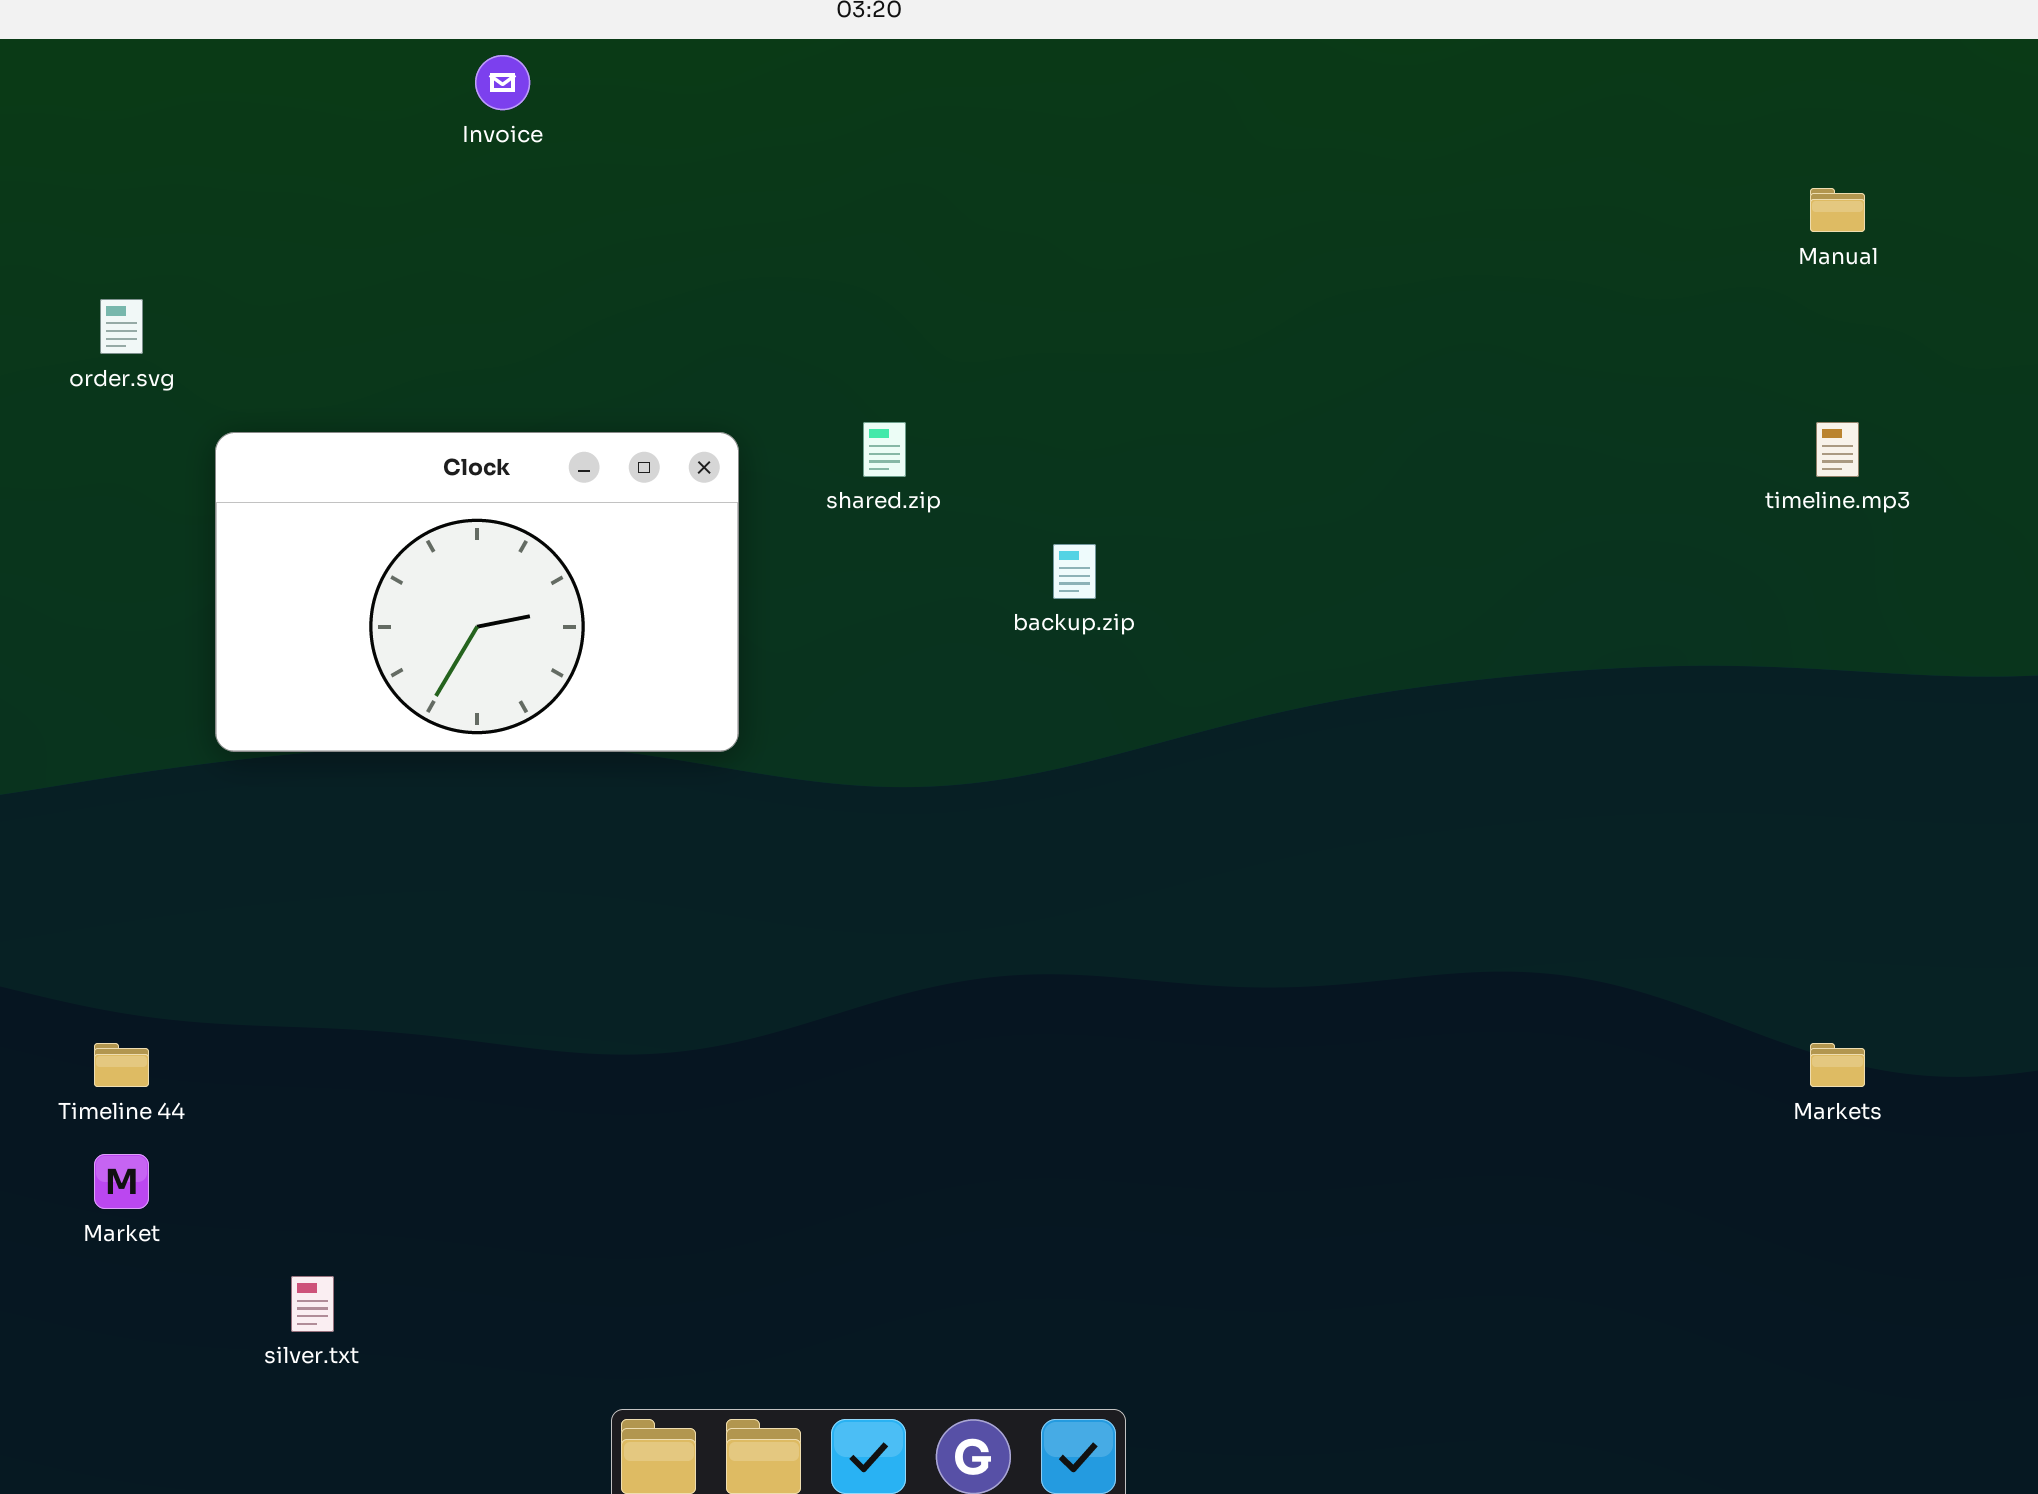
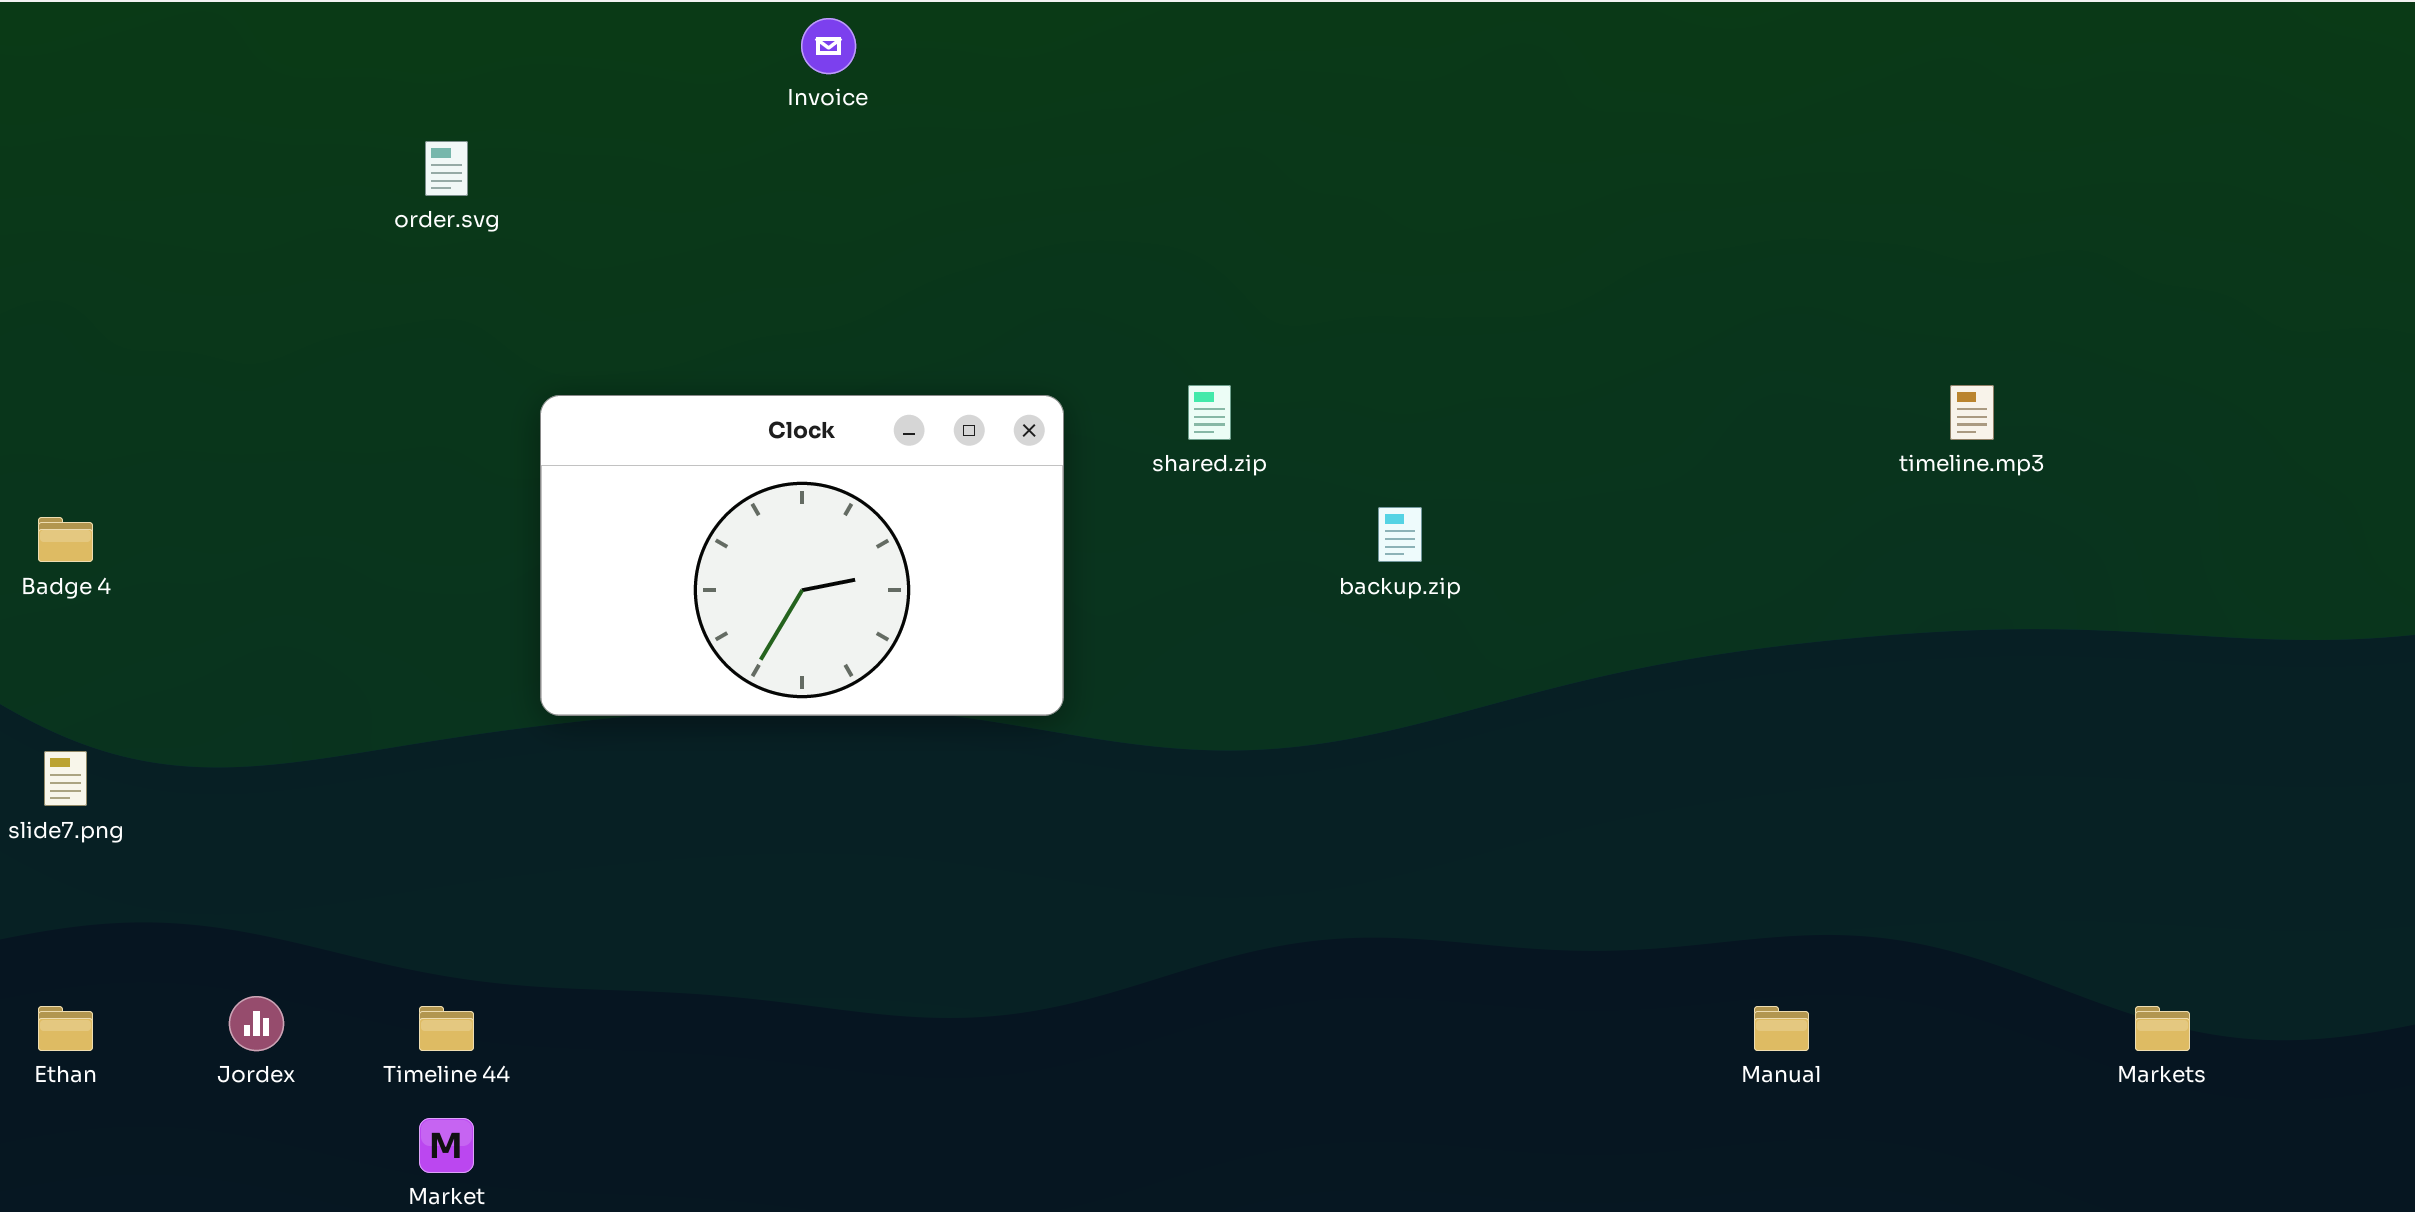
Manual: [1810,188,1865,232] -> [1754,1006,1809,1051], moved
order.svg: [100,299,143,354] -> [425,141,468,196], moved
timeline.mp3: [1816,422,1859,477] -> [1950,385,1994,440], moved

